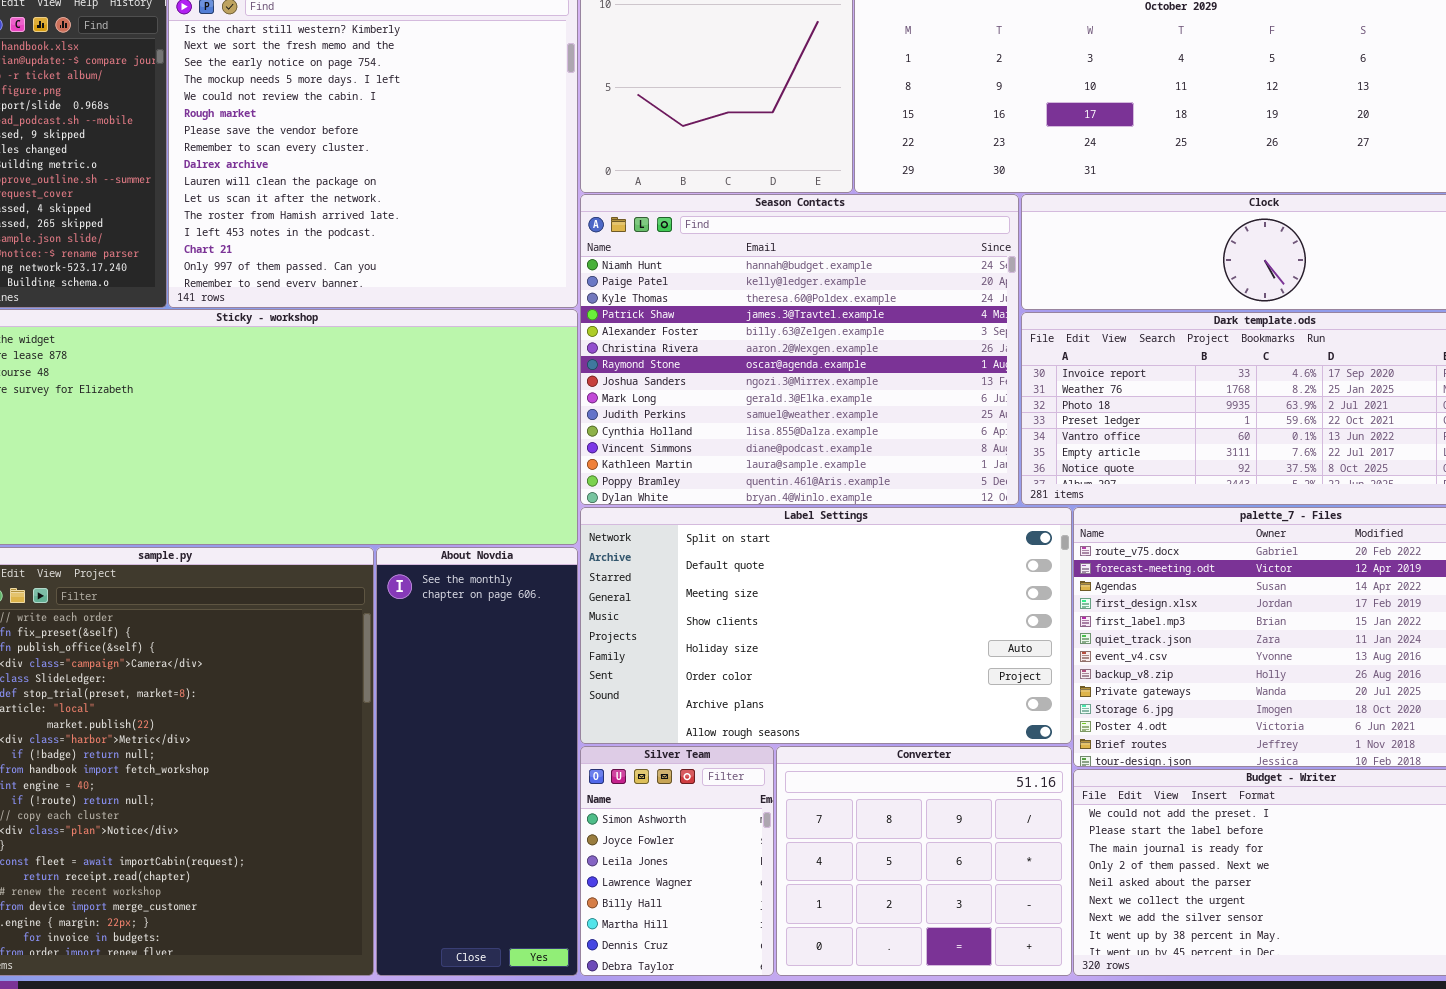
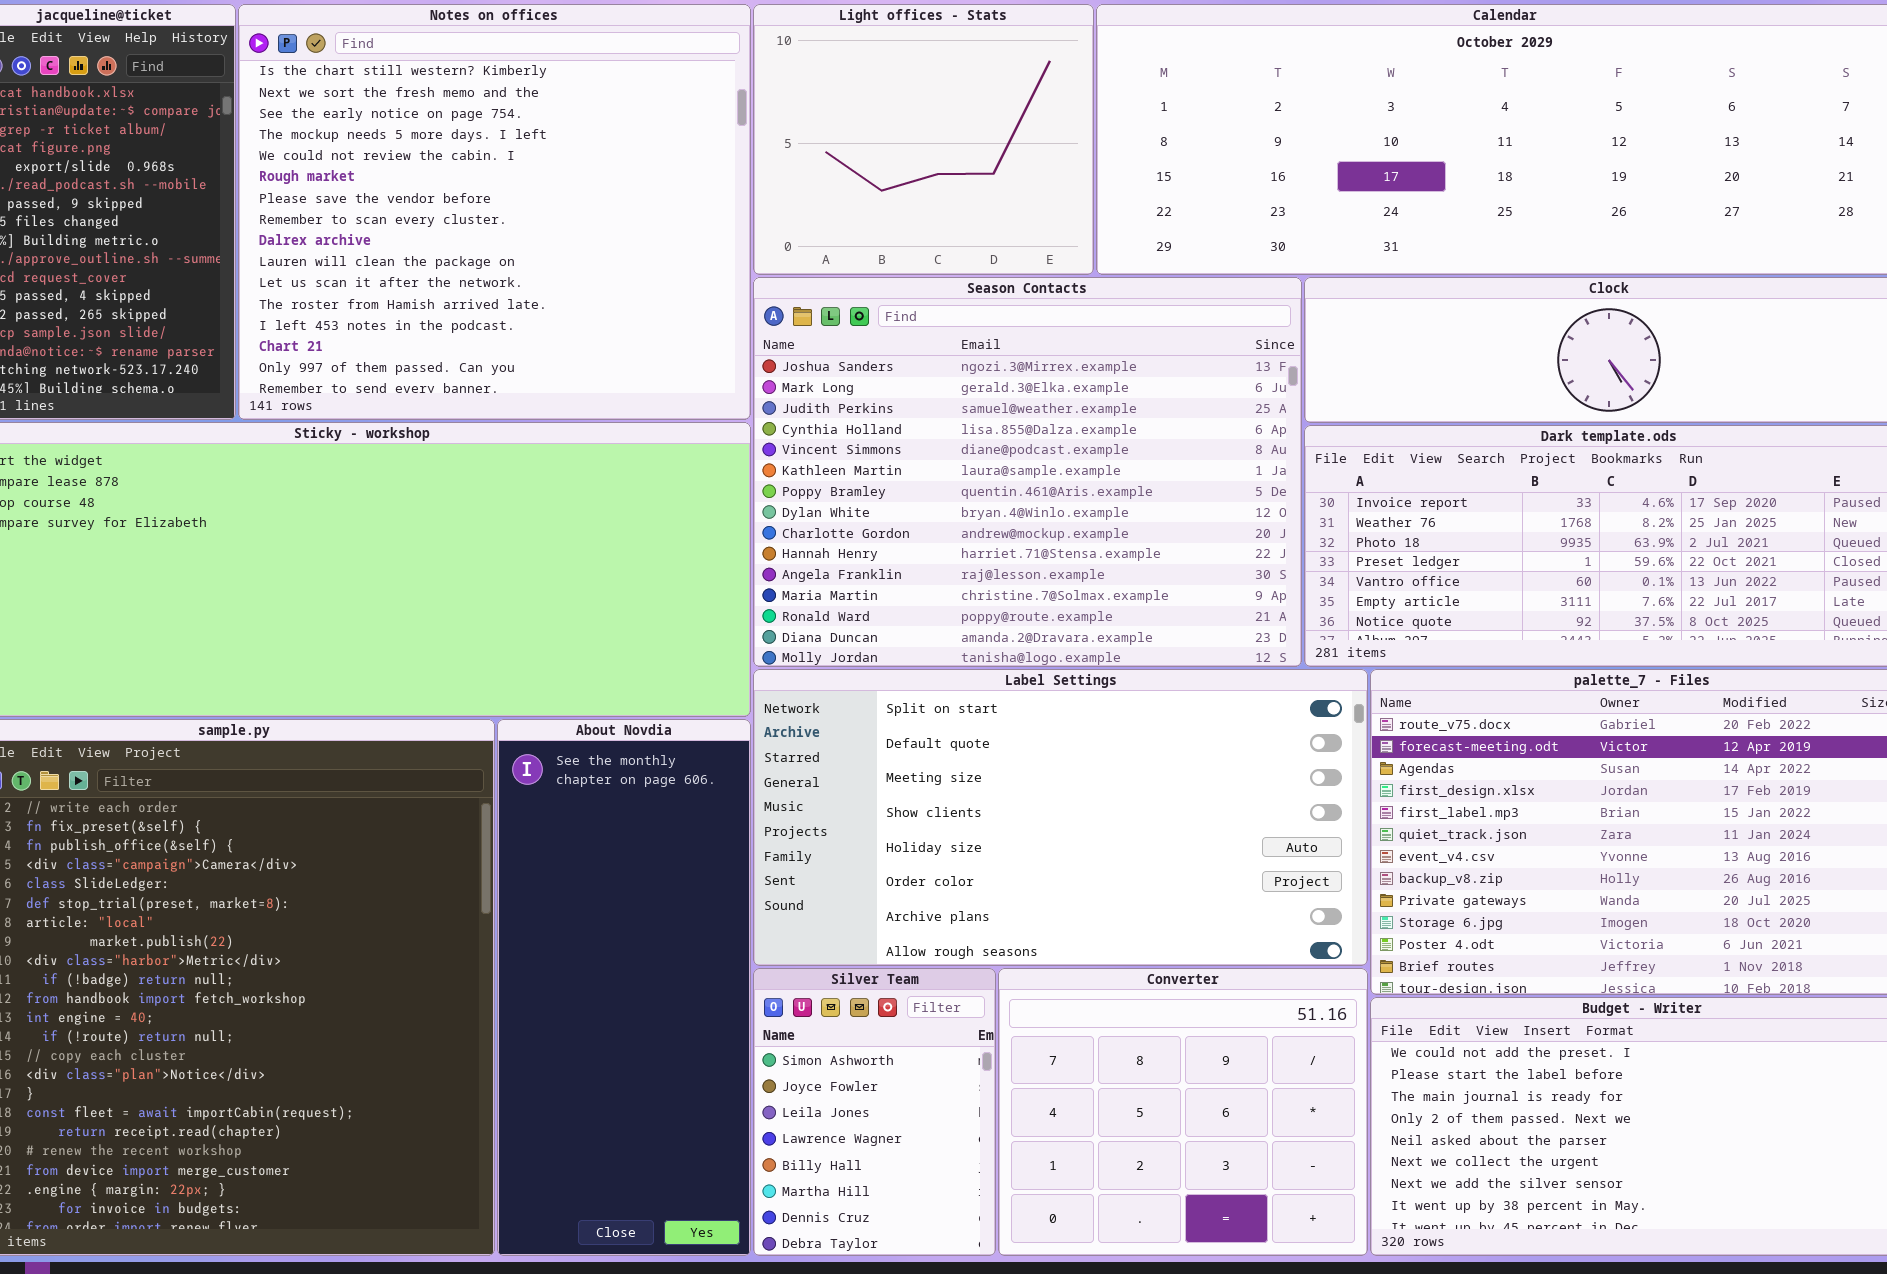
Season Contacts: [580,194,1019,505] -> [753,277,1302,667], scrolled down 7 rows

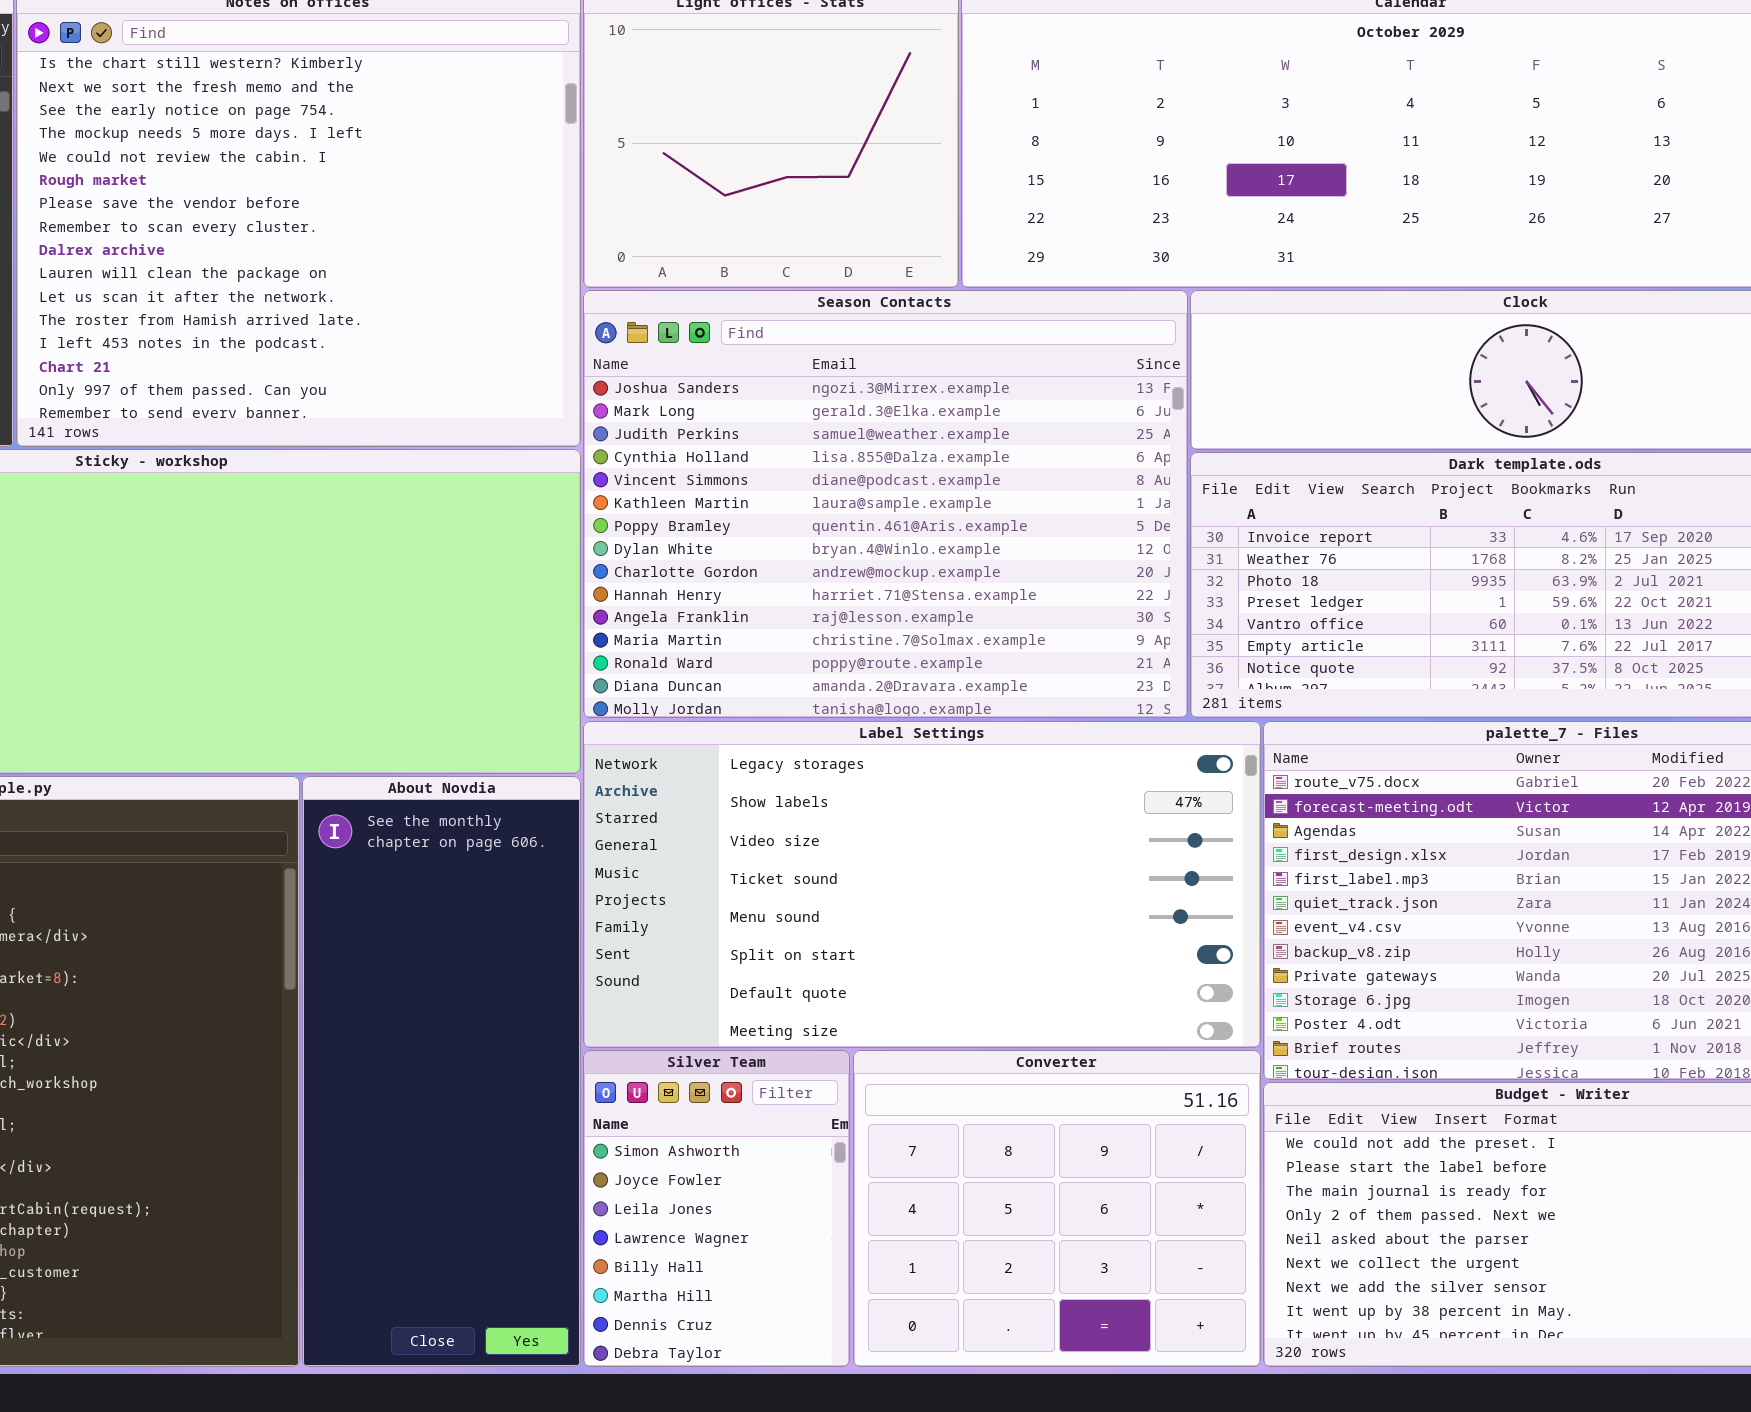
Label Settings: [753,669,1368,966] -> [583,721,1261,1048], scrolled up 5 rows

